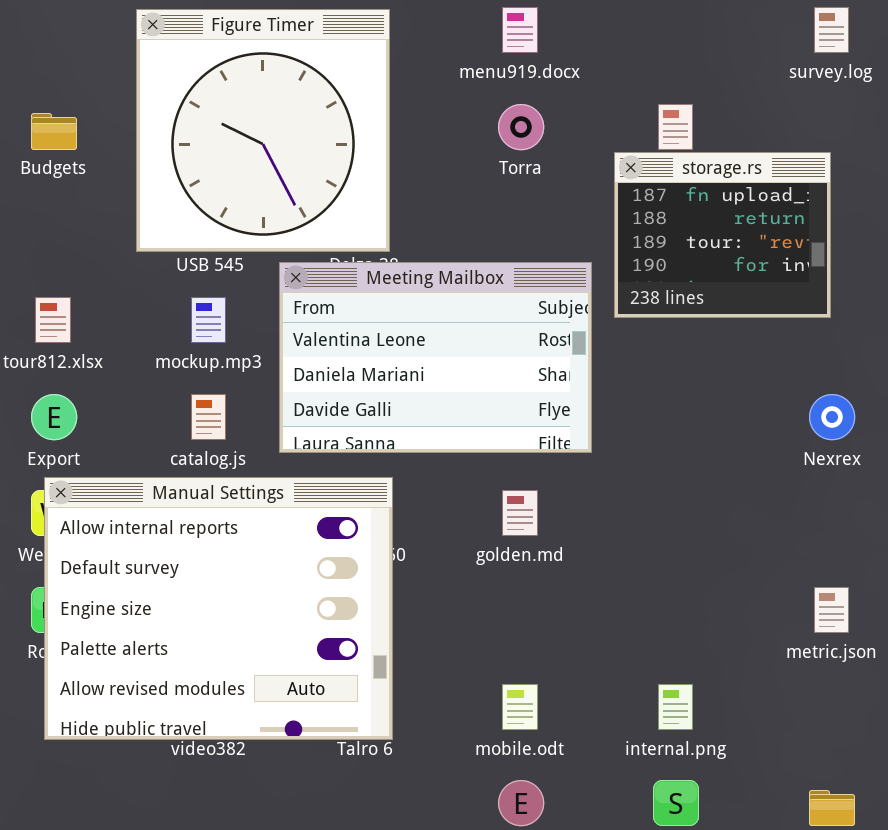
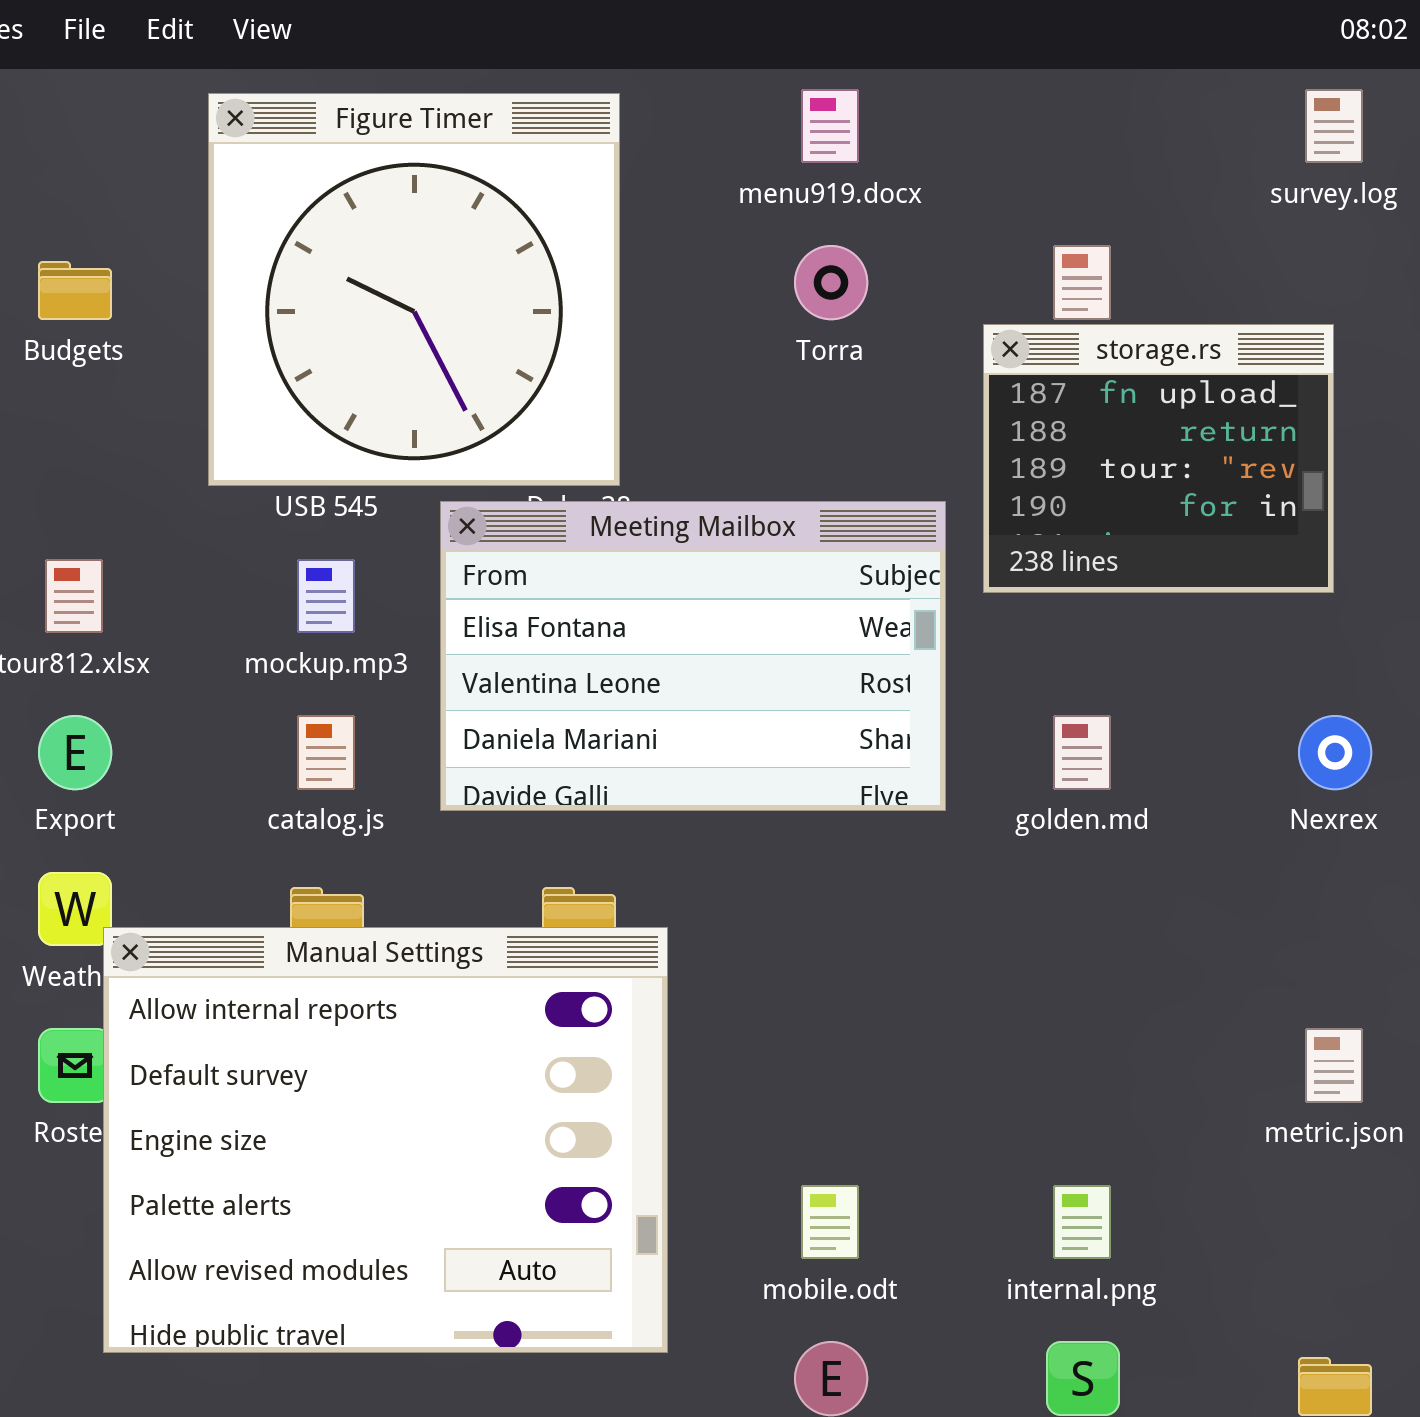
Meeting Mailbox: [279,262,592,453] -> [440,501,946,811], scrolled up 1 row
Manual Settings: [44,477,393,740] -> [103,927,668,1353], moved
golden.md: [502,490,538,536] -> [1053,715,1111,790], moved

